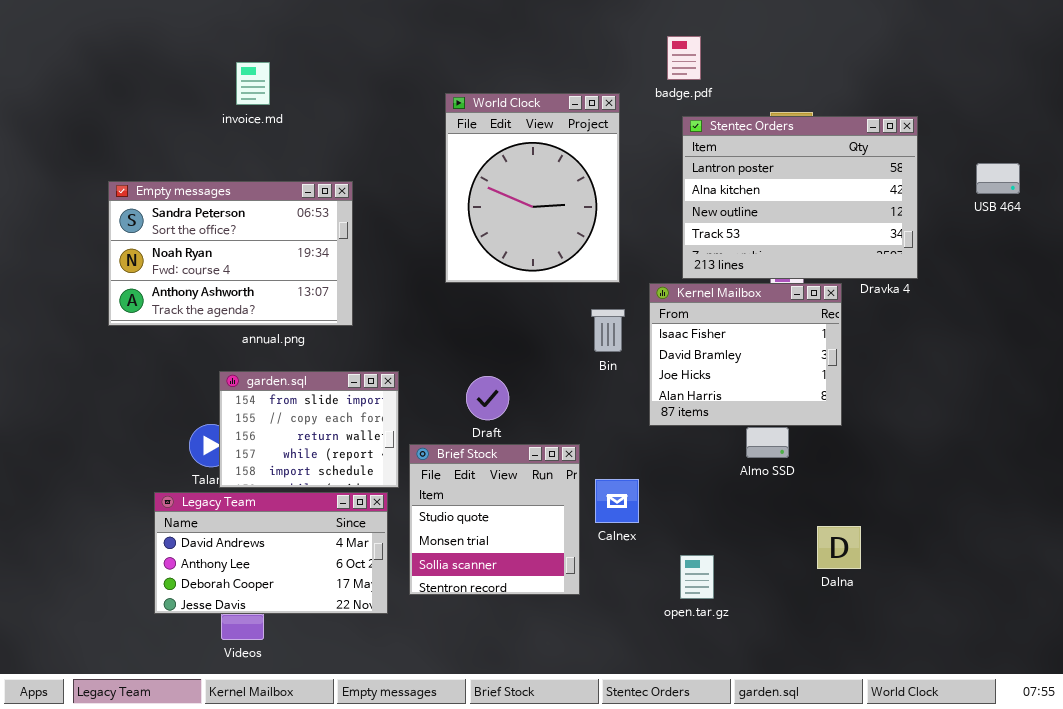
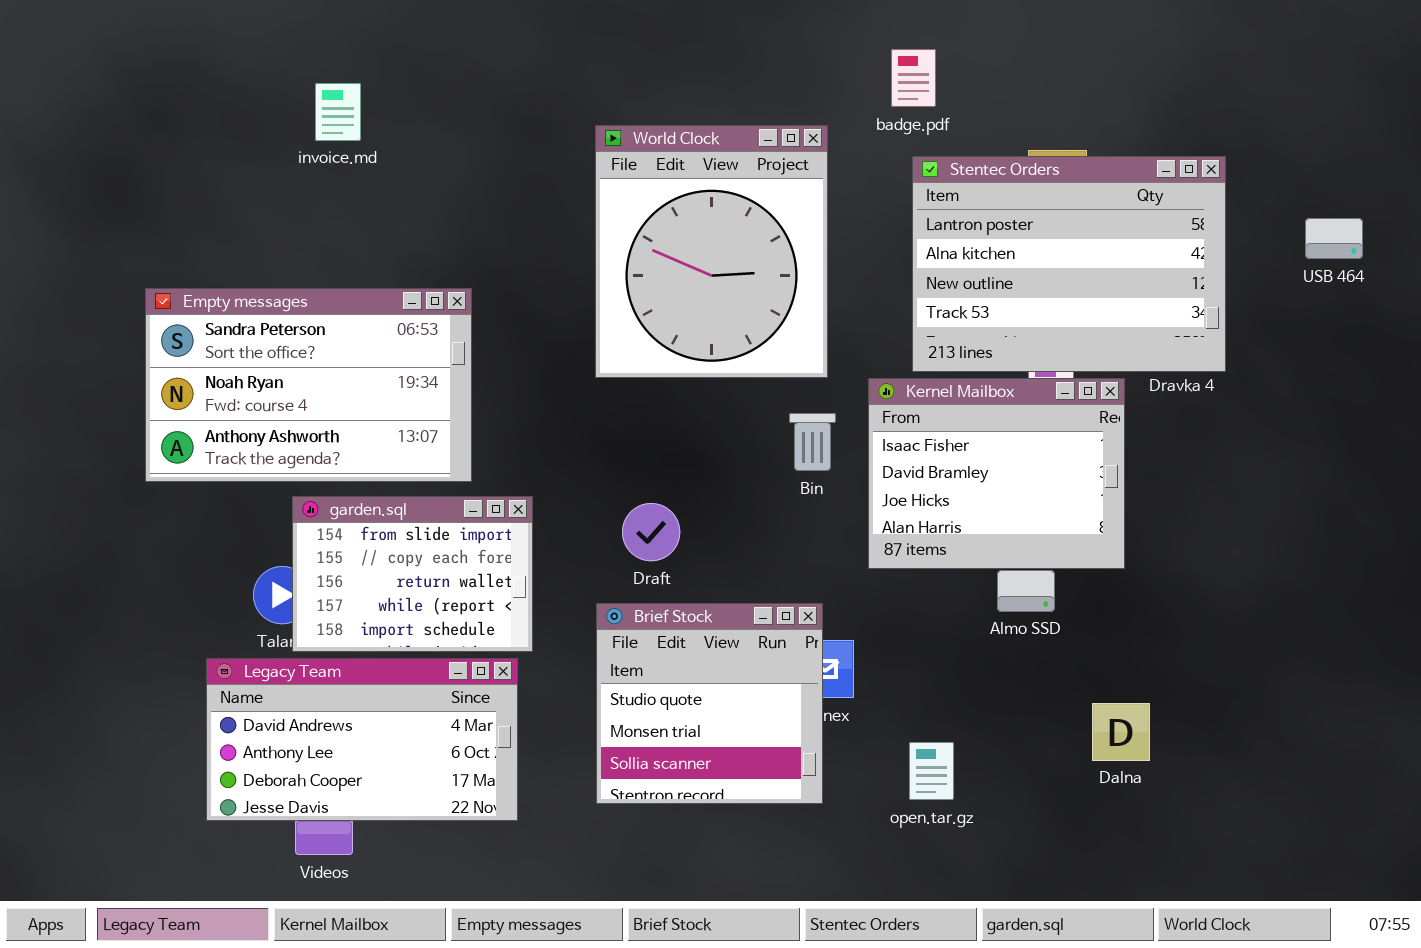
Empty messages: [108,181,353,326] -> [145,288,472,482], moved
Brief Stock: [409,444,580,595] -> [596,603,823,804], moved

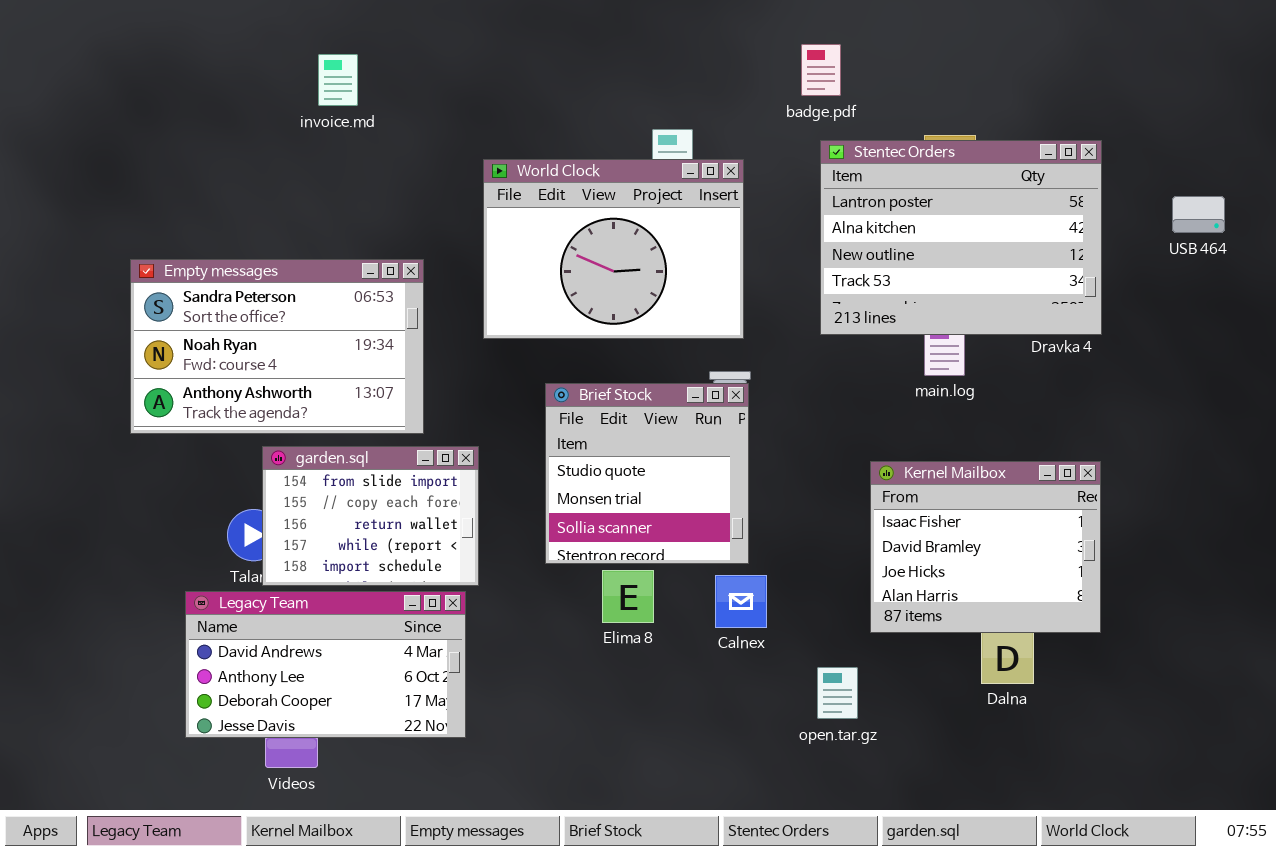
invoice.md: [315,83,361,141] -> [318,54,358,106], moved
World Clock: [595,125,828,378] -> [483,159,744,339], resized
Kernel Mailbox: [868,378,1125,569] -> [870,461,1101,633], moved
Brief Stock: [596,603,823,804] -> [545,383,749,564], moved

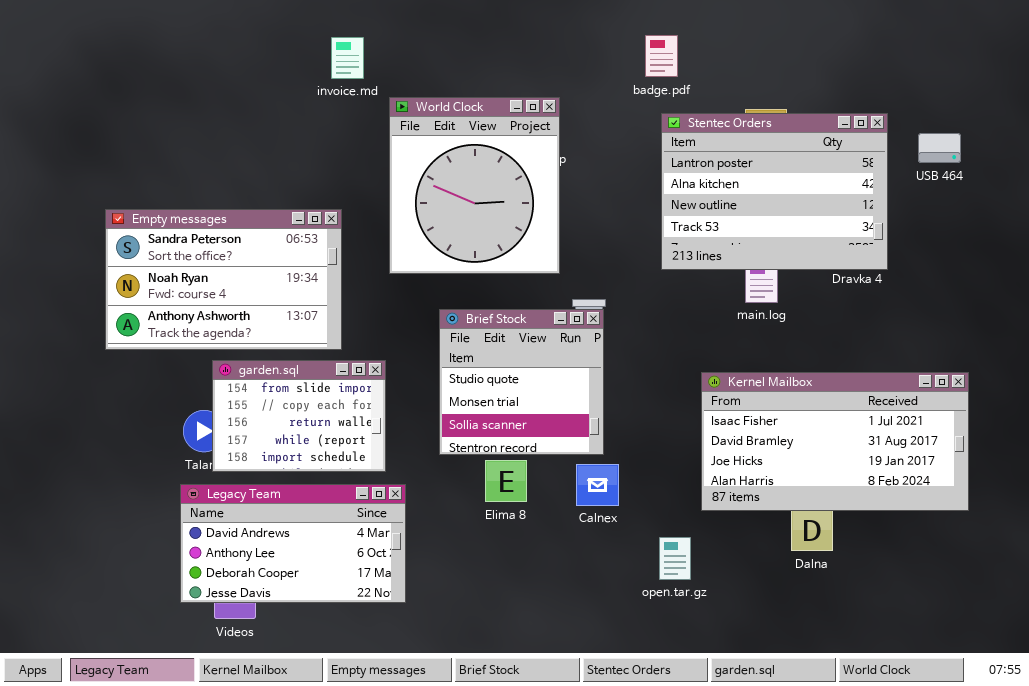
invoice.md: [318,54,358,106] -> [331,37,364,79], moved
World Clock: [483,159,744,339] -> [389,97,560,274], resized
USB 464: [1172,196,1225,233] -> [918,133,961,163], moved
Kernel Mailbox: [870,461,1101,633] -> [701,372,969,511], resized
Legacy Team: [185,591,466,738] -> [180,484,406,603], moved

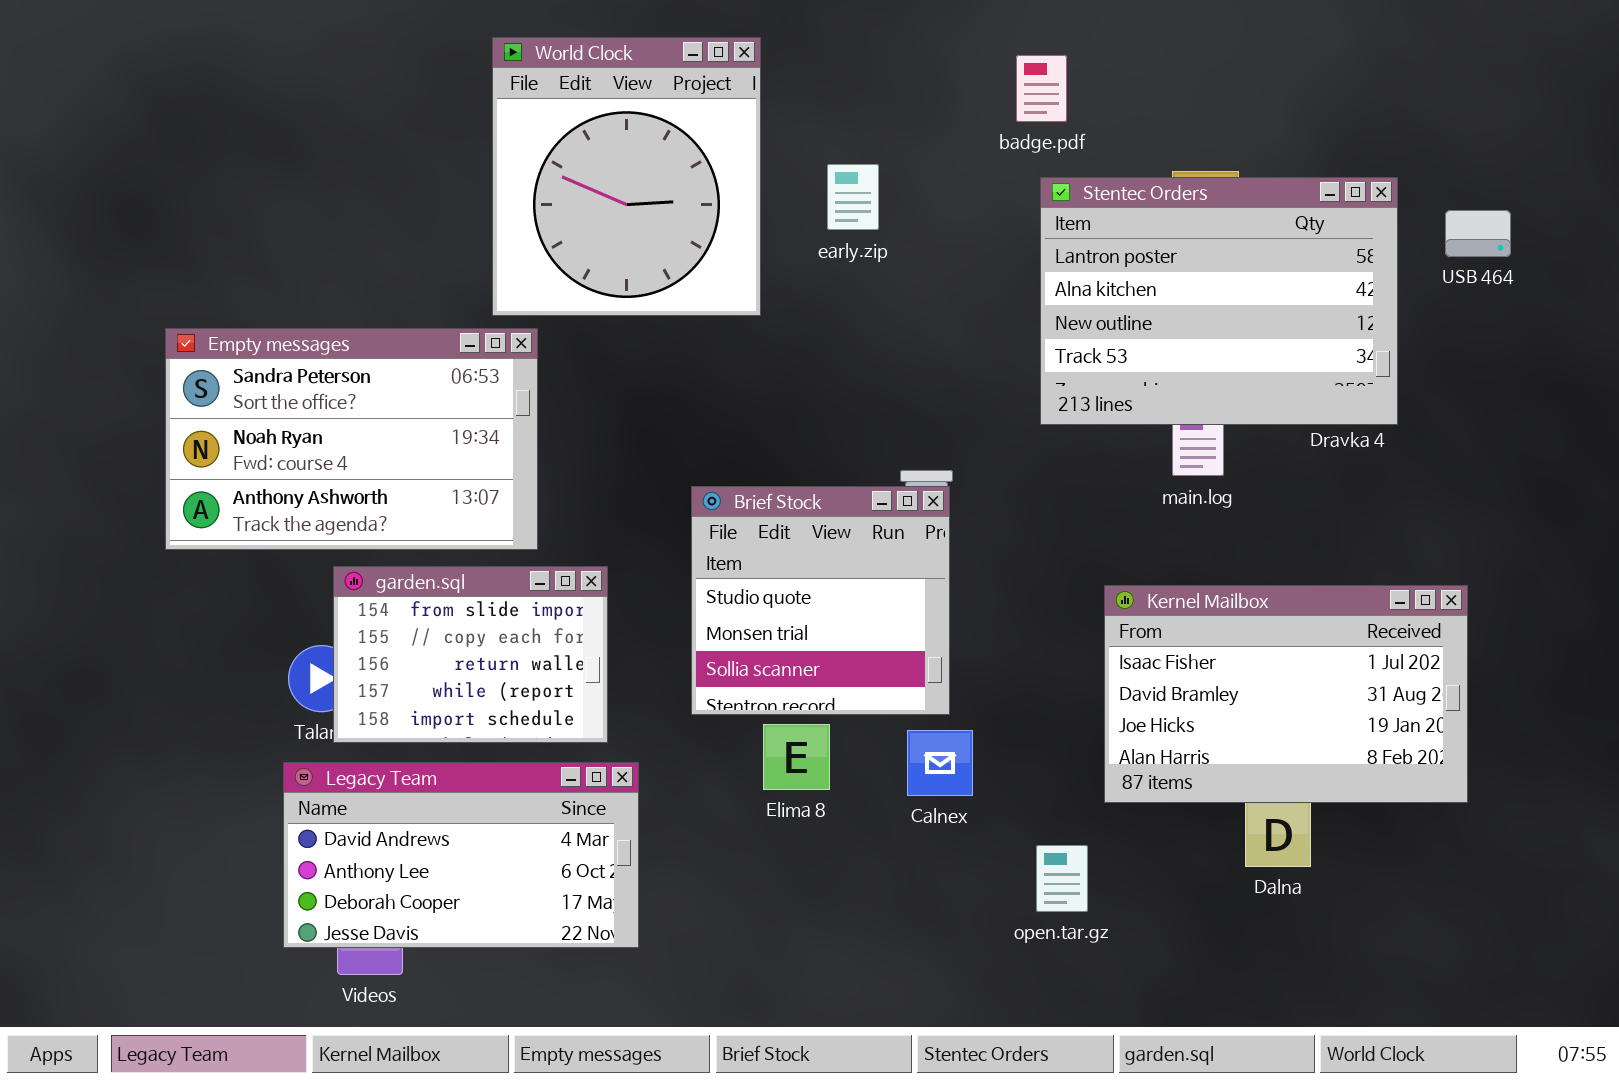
World Clock: [389,97,560,274] -> [492,37,761,316], moved
Kernel Mailbox: [701,372,969,511] -> [1104,585,1468,803], resized

